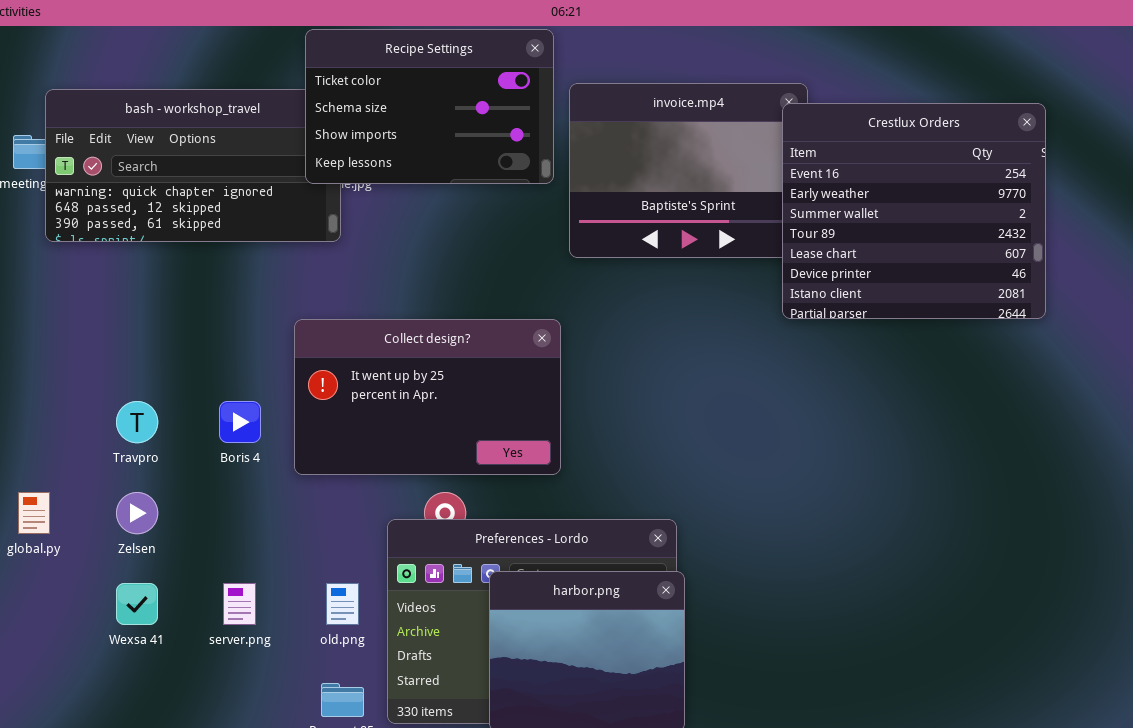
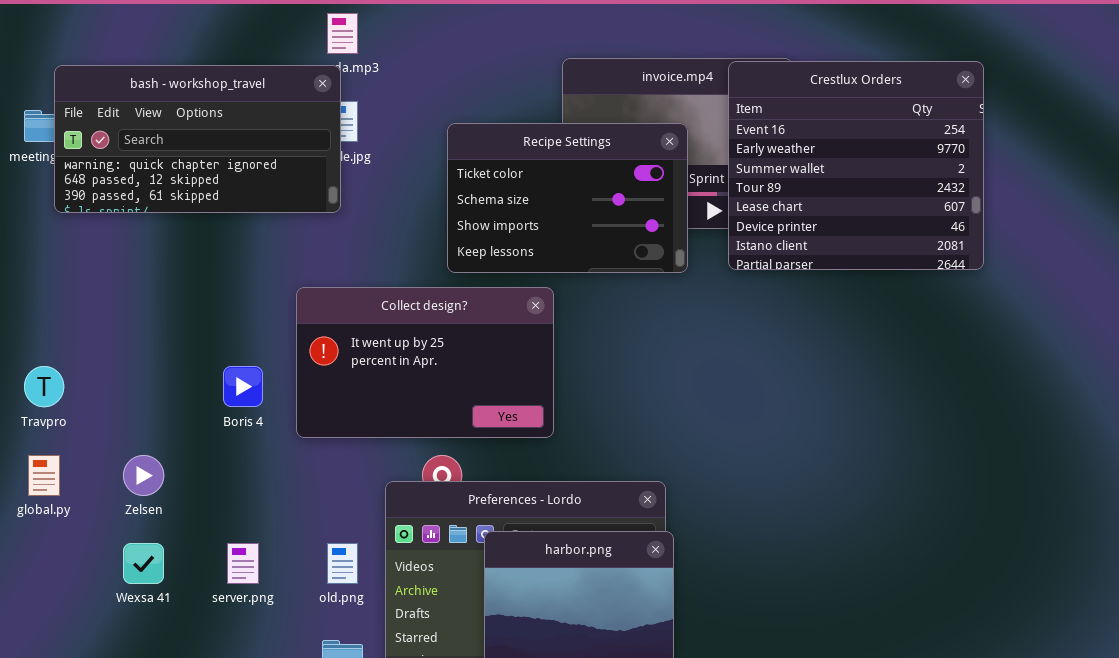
Recipe Settings: [305,29,554,184] -> [447,123,688,273], moved
Crestlux Orders: [782,103,1046,319] -> [728,61,984,270], moved
Travpro: [116,401,158,443] -> [24,366,64,407], moved

